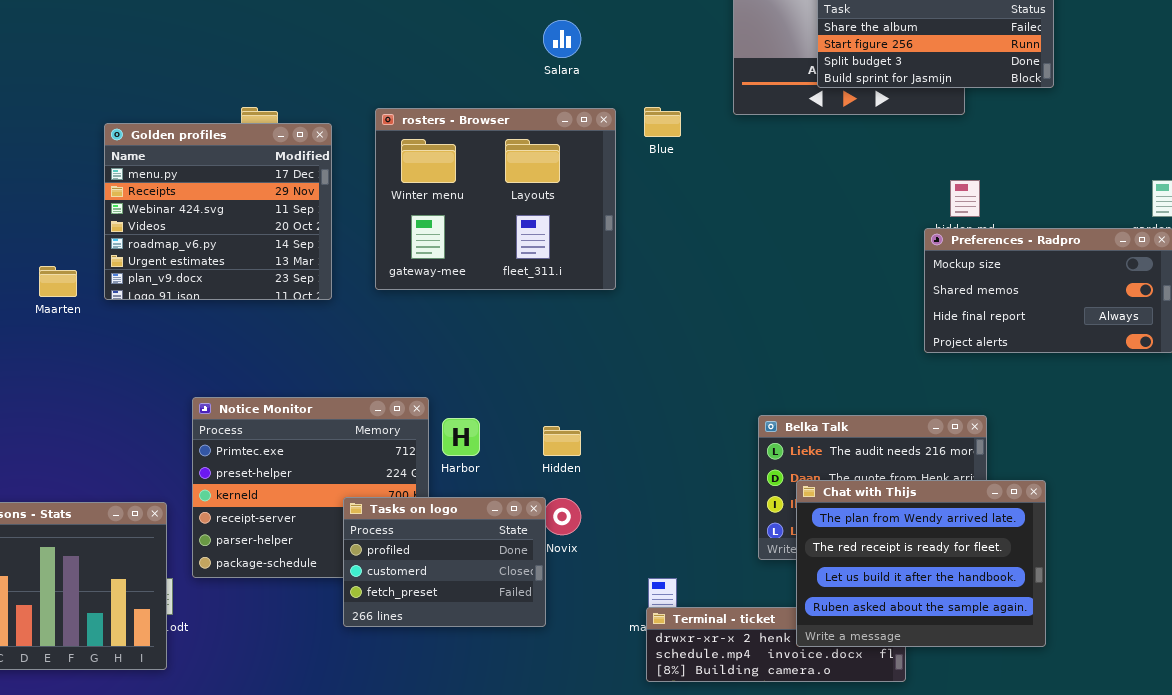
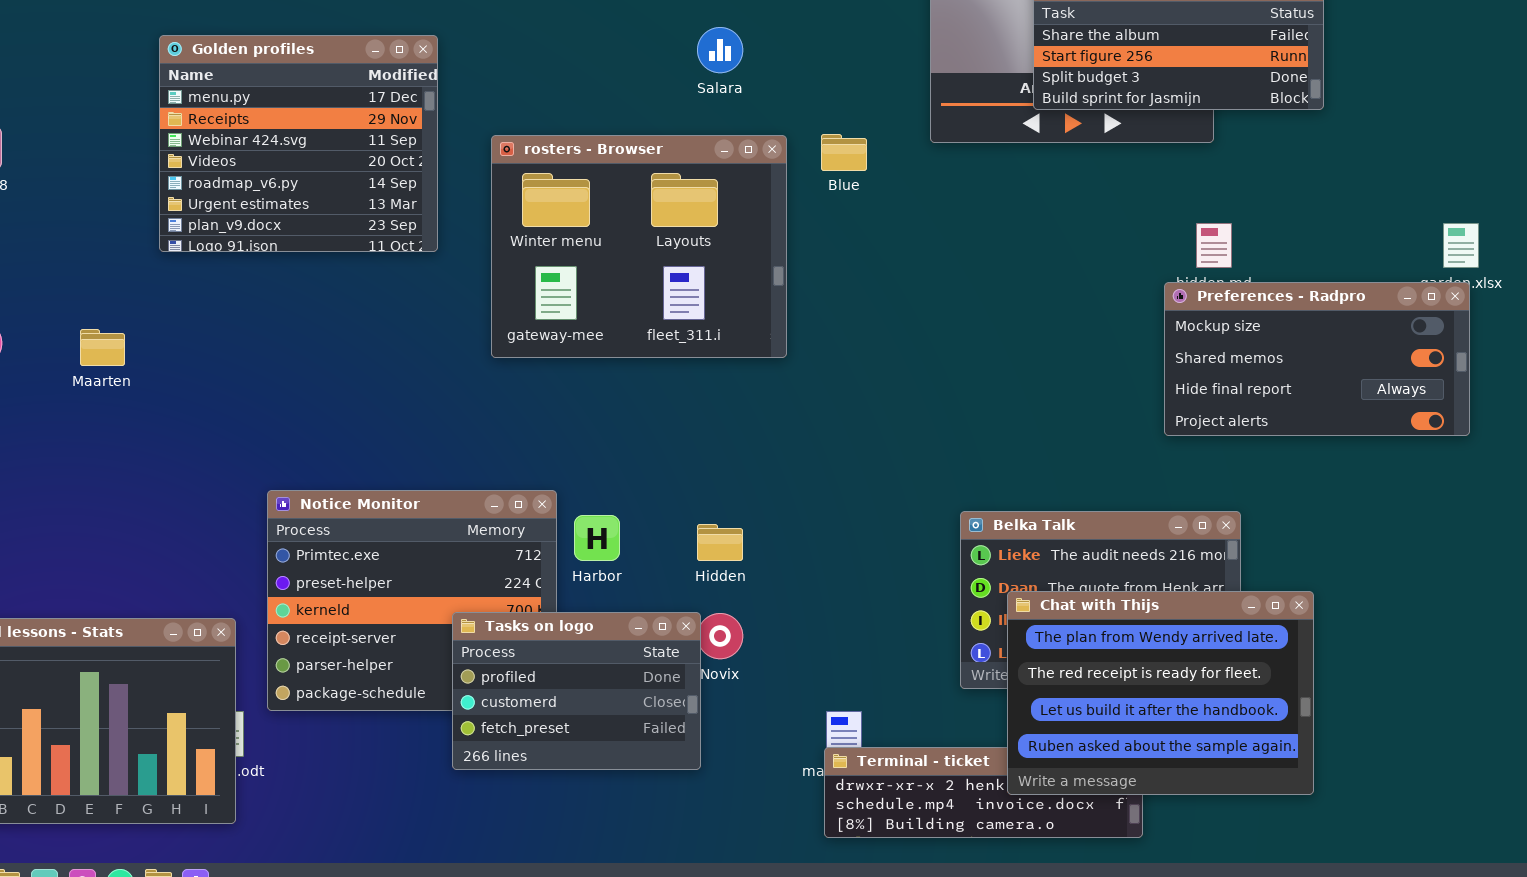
Golden profiles: [104,123,332,300] -> [159,35,438,252], moved

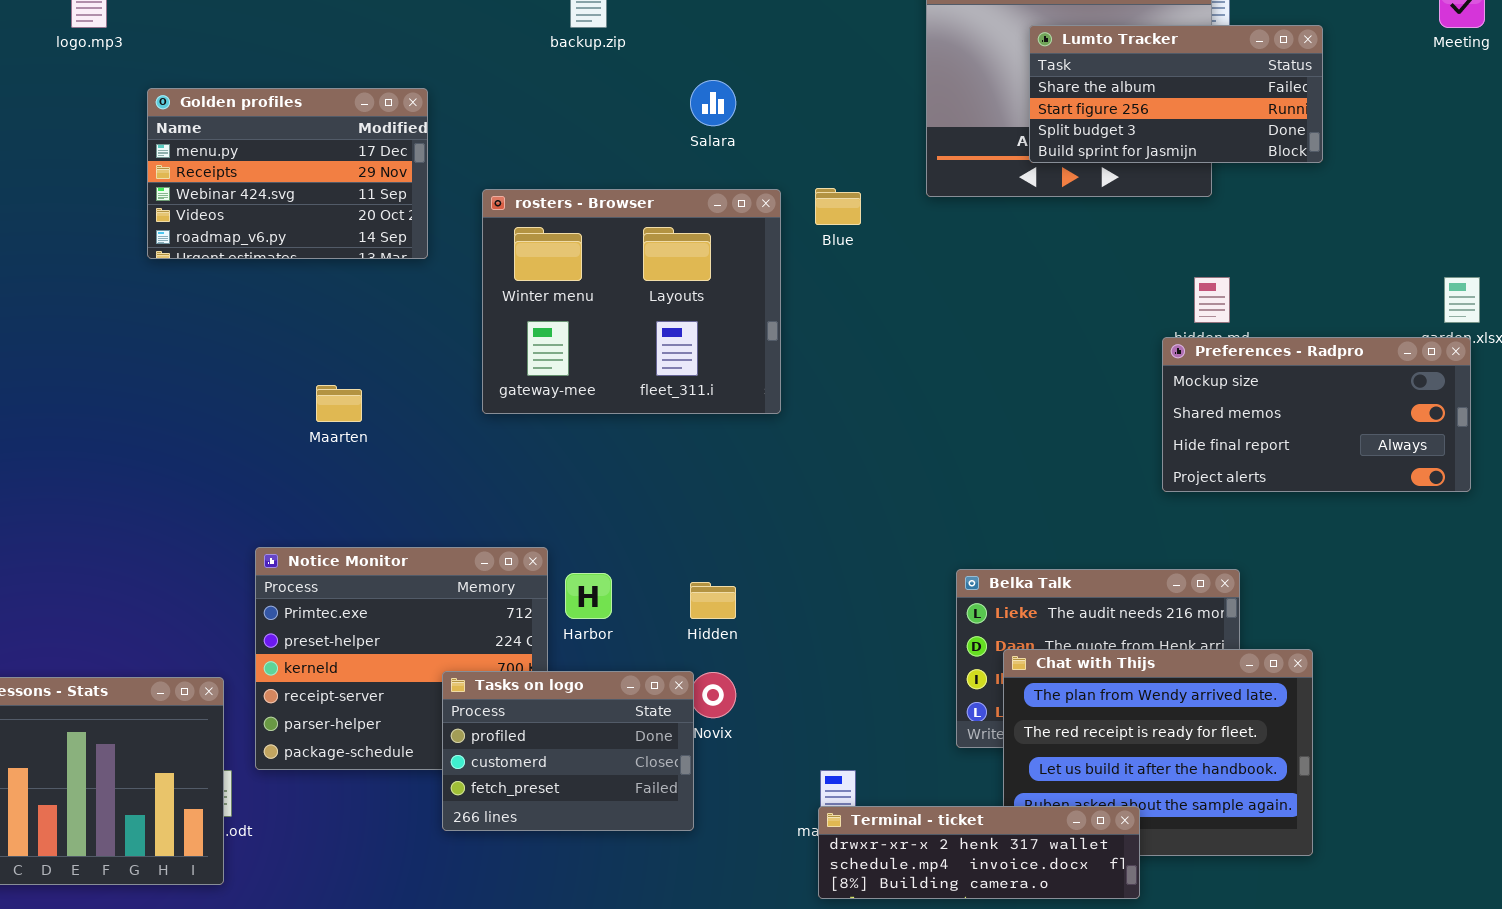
Golden profiles: [159,35,438,252] -> [147,88,428,259], resized
Maarten: [80,329,125,366] -> [316,385,362,422], moved
Terminal - ticket: [824,747,1143,838] -> [818,806,1140,899], raised

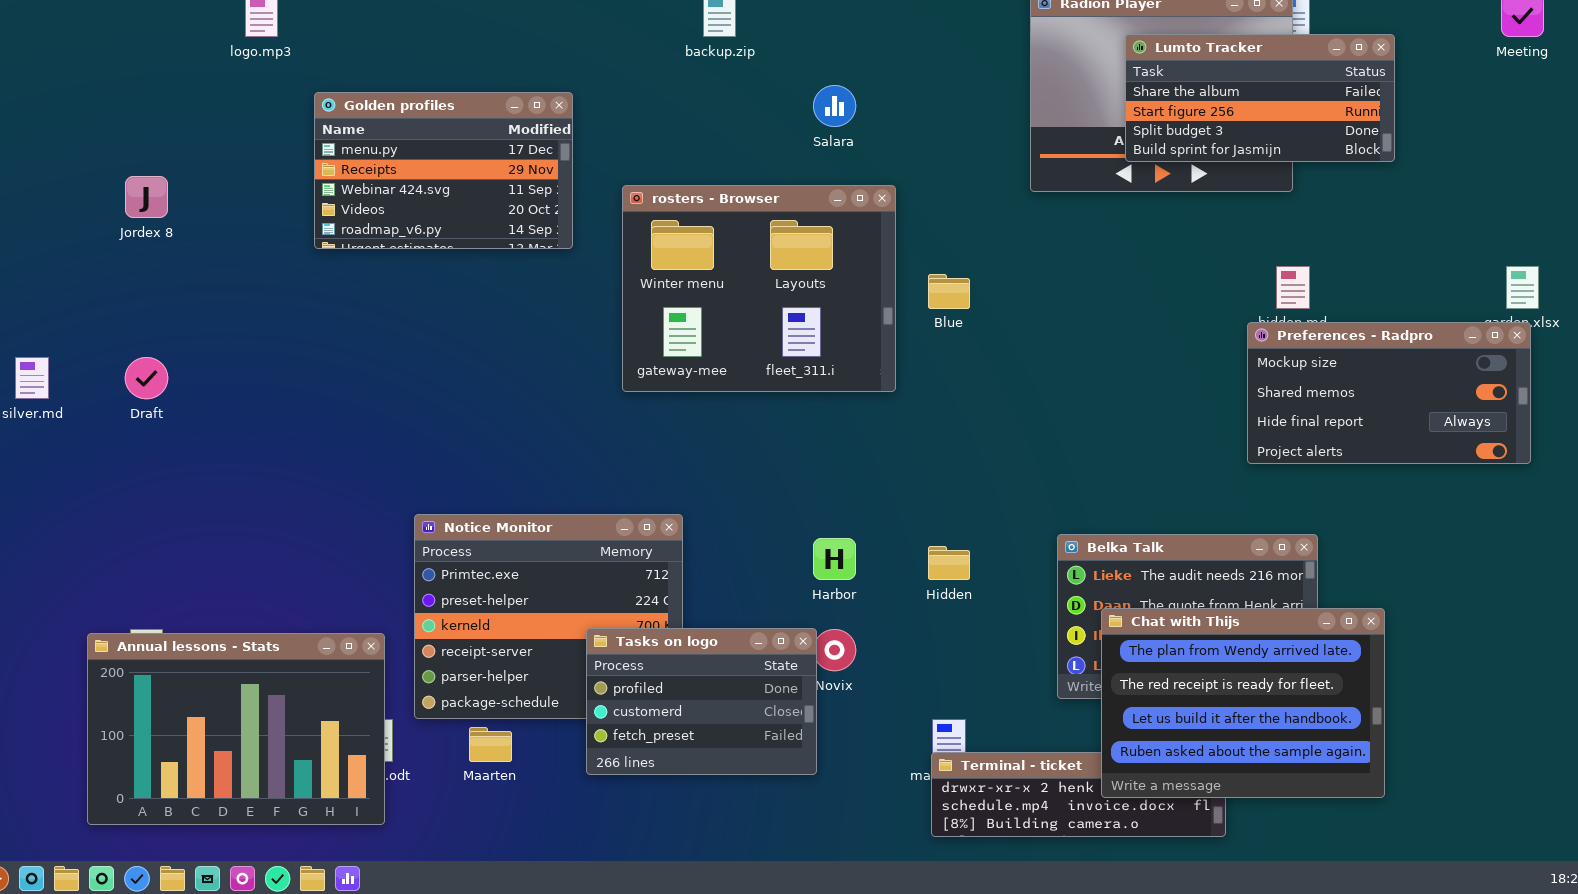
Blue: [815,188,861,225] -> [928,274,970,309], moved
Maarten: [316,385,362,422] -> [469,727,512,762], moved
Harbor: [565,573,612,619] -> [813,538,856,580], moved
Hidden: [690,582,736,619] -> [928,546,970,580], moved
Chat with Thijs: [1003,649,1313,856] -> [1101,608,1385,798], raised

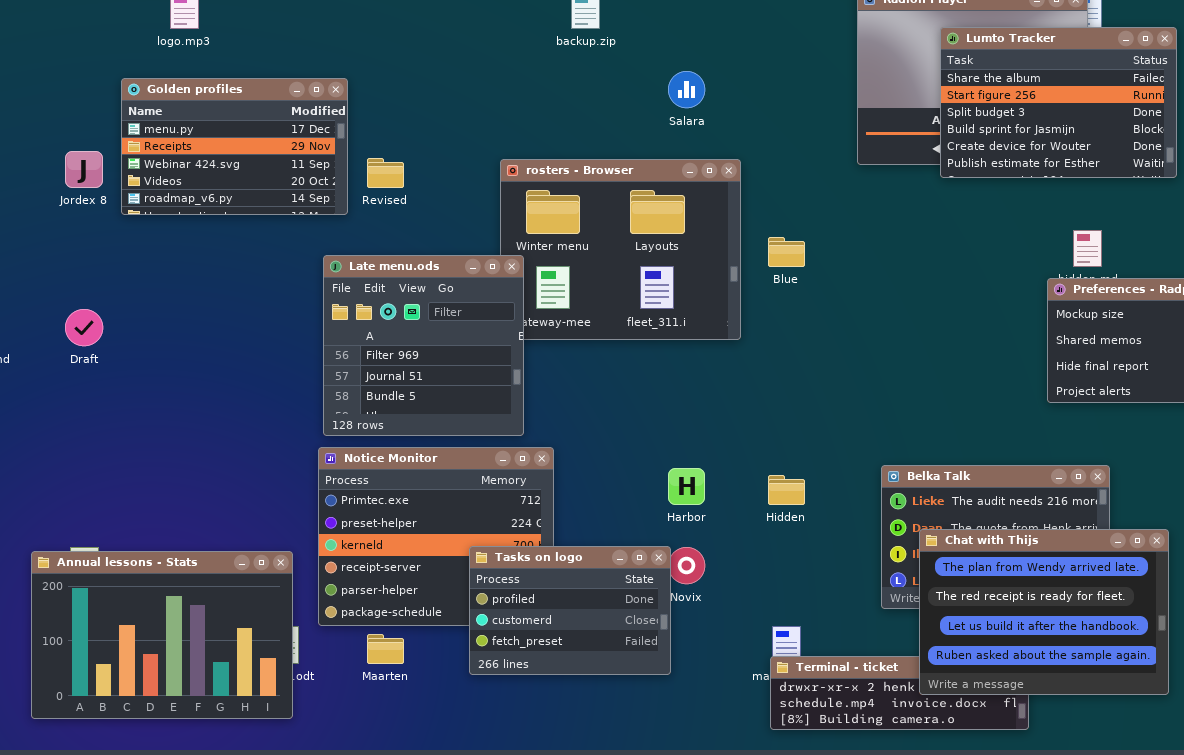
Lumto Tracker: [1125,34,1395,162] -> [940,27,1177,178], resized
Golden profiles: [314,92,573,249] -> [121,78,348,215], moved
Late menu.ods: none -> [323,255,524,436], opened

